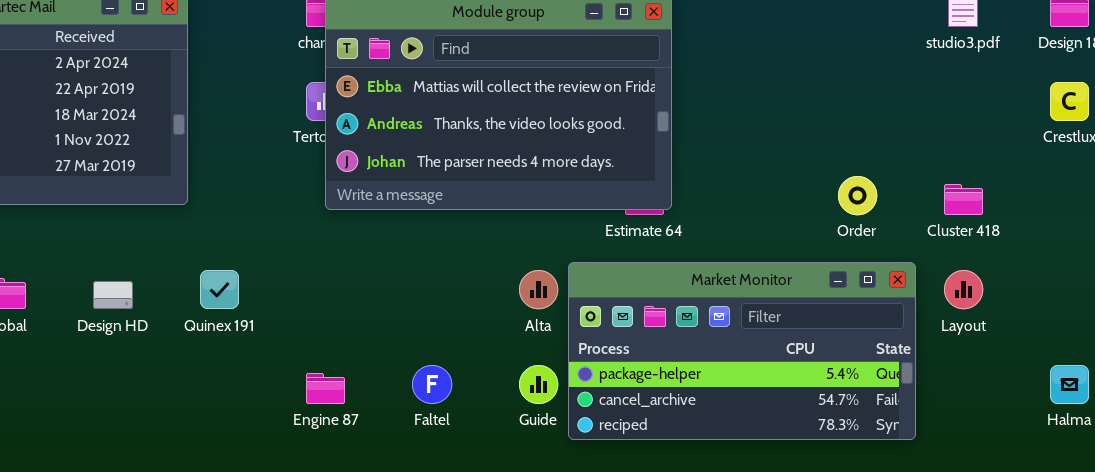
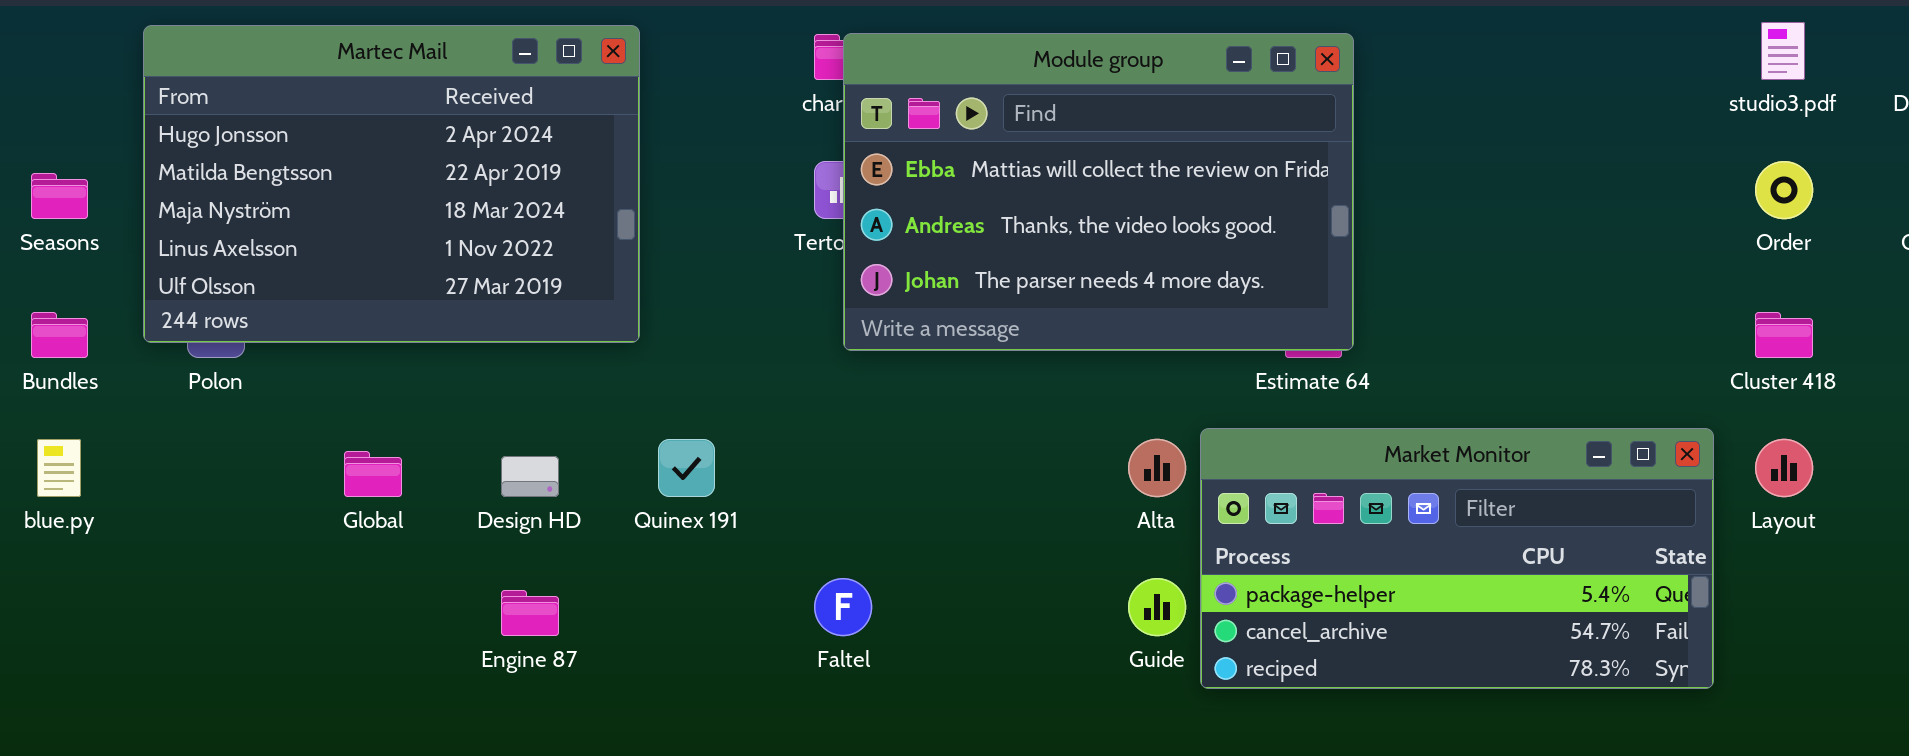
Order: [838,176,877,215] -> [1755,161,1813,219], moved
Faltel: [412,365,452,404] -> [814,578,872,636], moved
Engine 87: [306,373,345,404] -> [501,590,559,636], moved

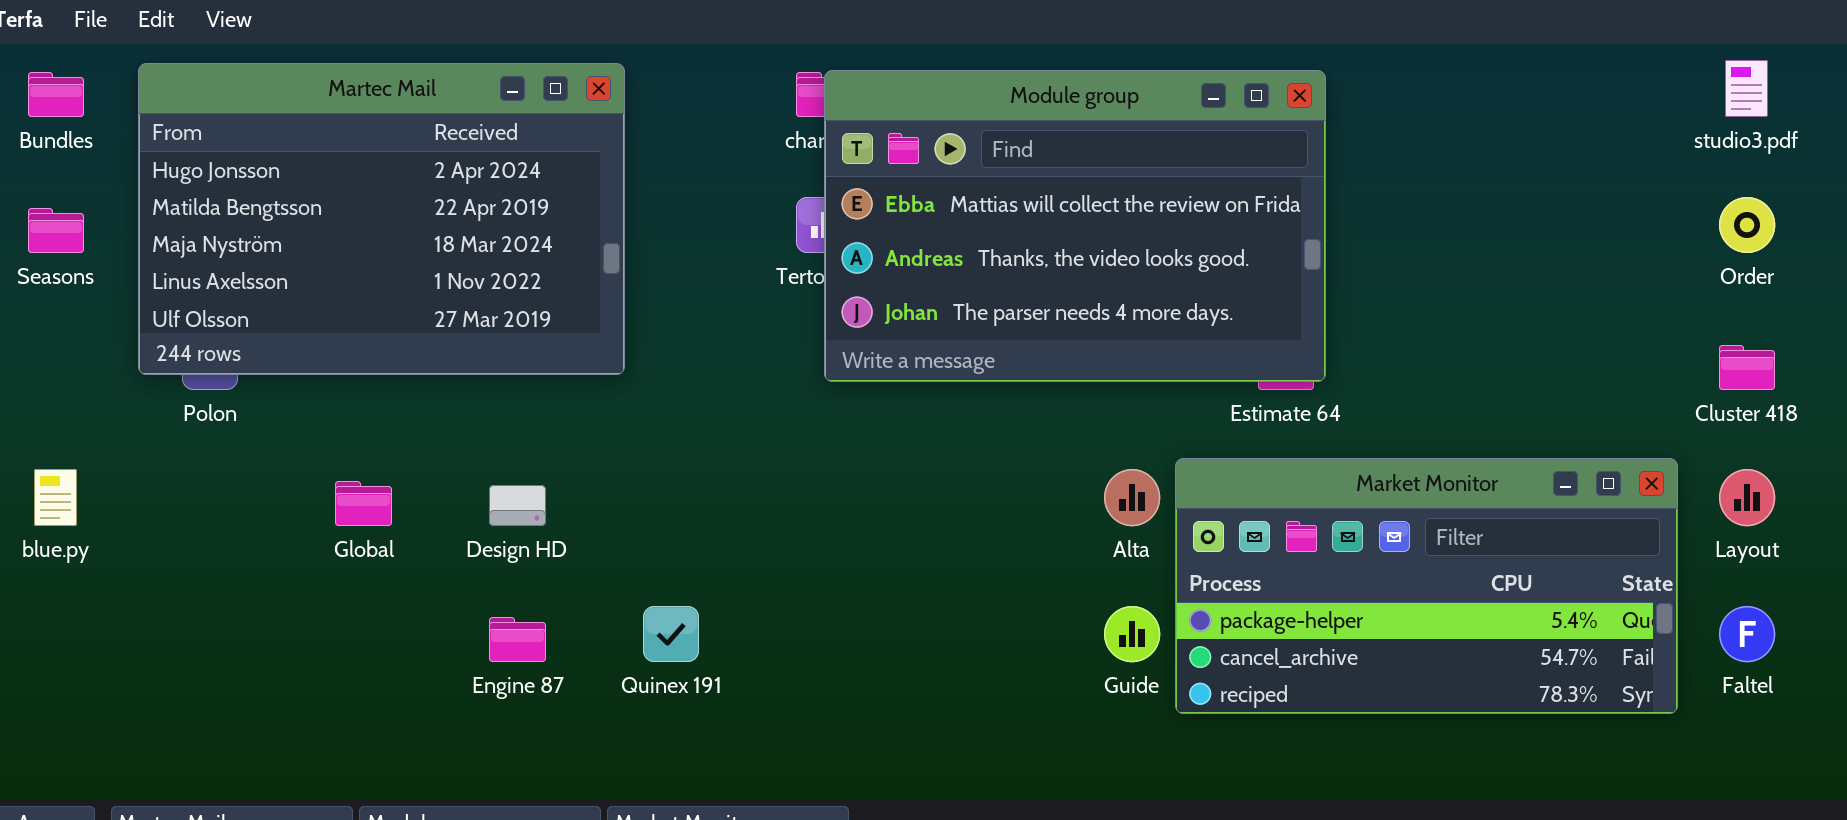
Bundles: [31,312,88,358] -> [28,72,84,117], moved
Quinex 191: [658,439,715,497] -> [643,606,699,662], moved
Faltel: [814,578,872,636] -> [1719,606,1775,662], moved

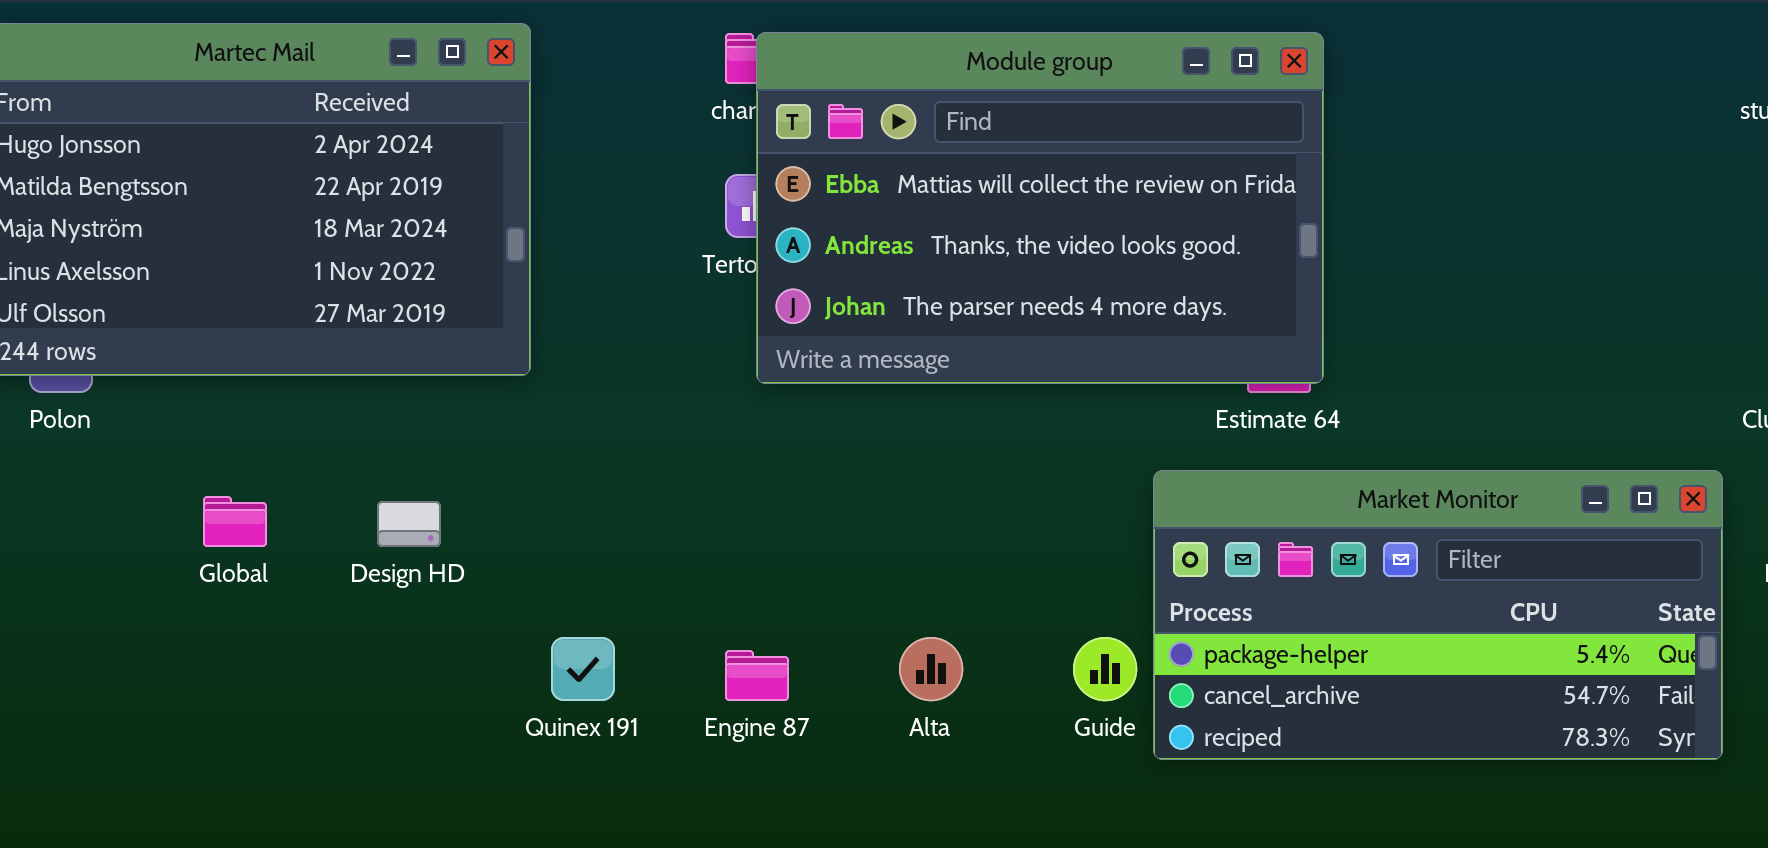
Alta: [1104,469,1160,526] -> [899,637,963,701], moved
Engine 87: [489,617,546,662] -> [725,650,789,701], moved

